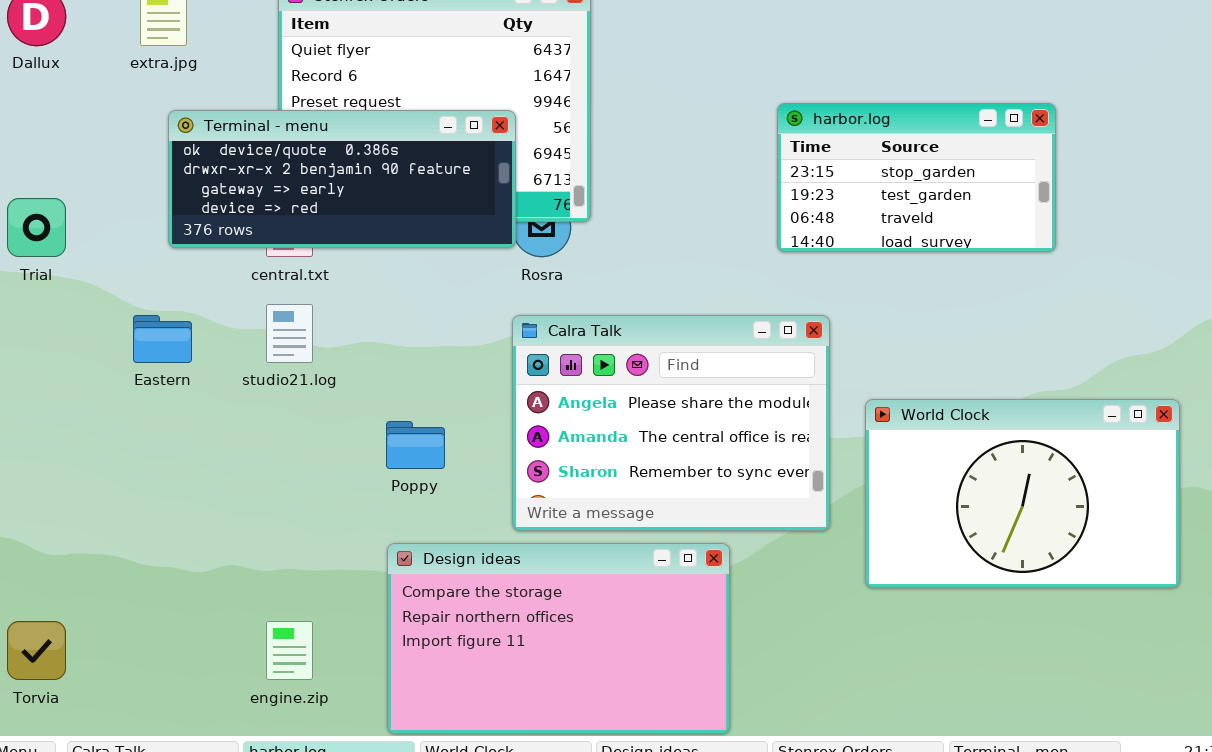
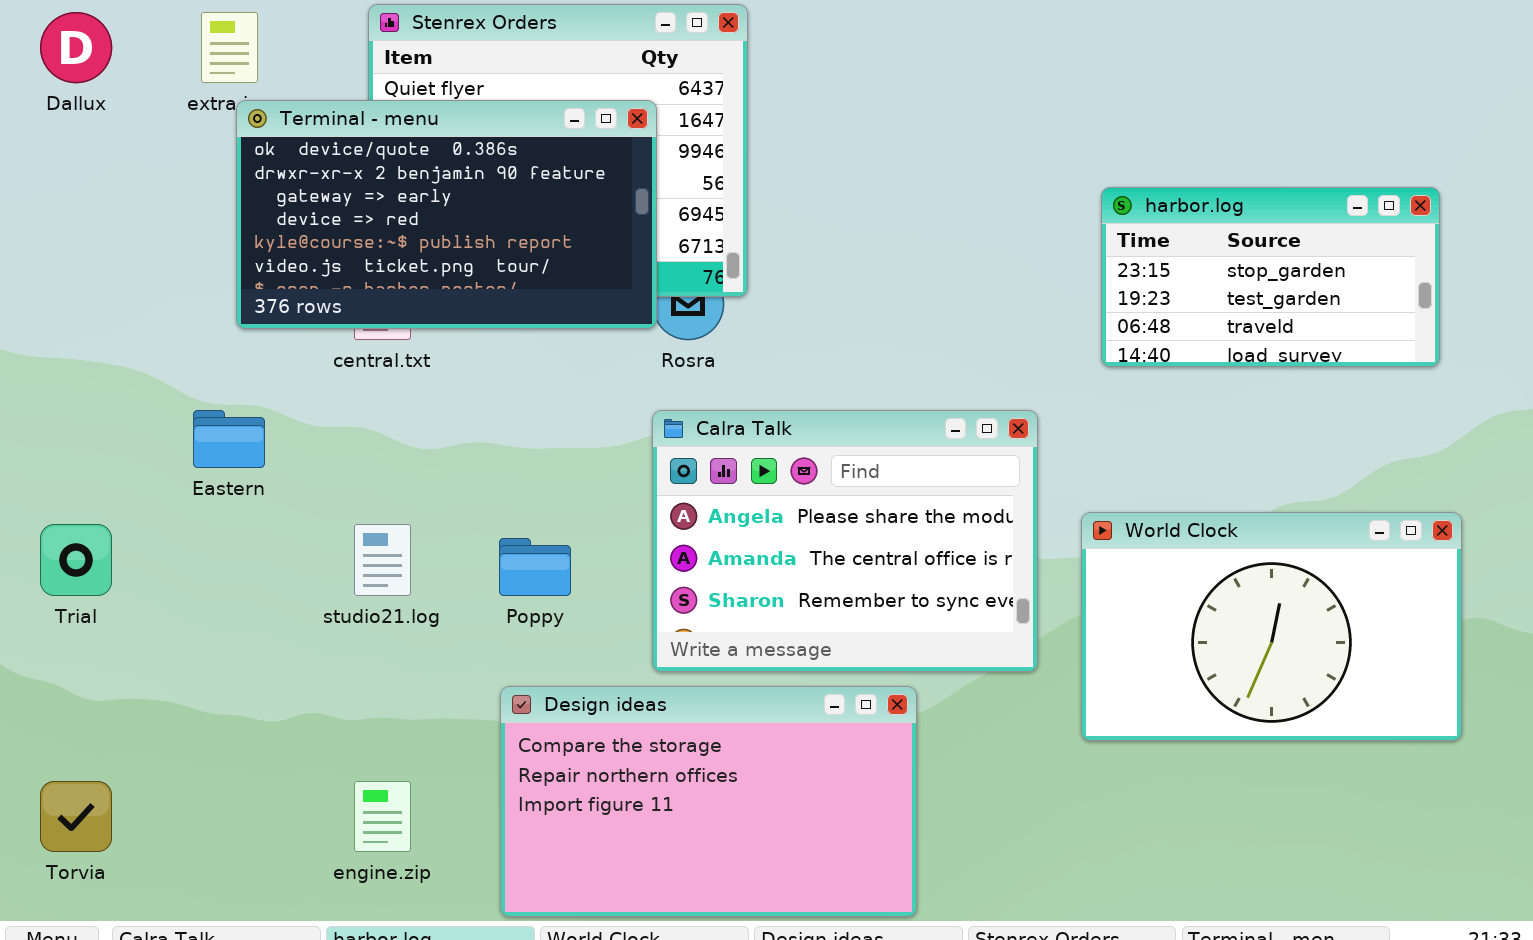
harbor.log: [777,103,1056,252] -> [1101,187,1440,367], moved
Terminal - menu: [168,110,516,248] -> [236,100,657,329], resized
Trial: [7,198,66,257] -> [40,524,112,596], moved
studio21.log: [266,304,313,363] -> [354,524,411,596], moved

